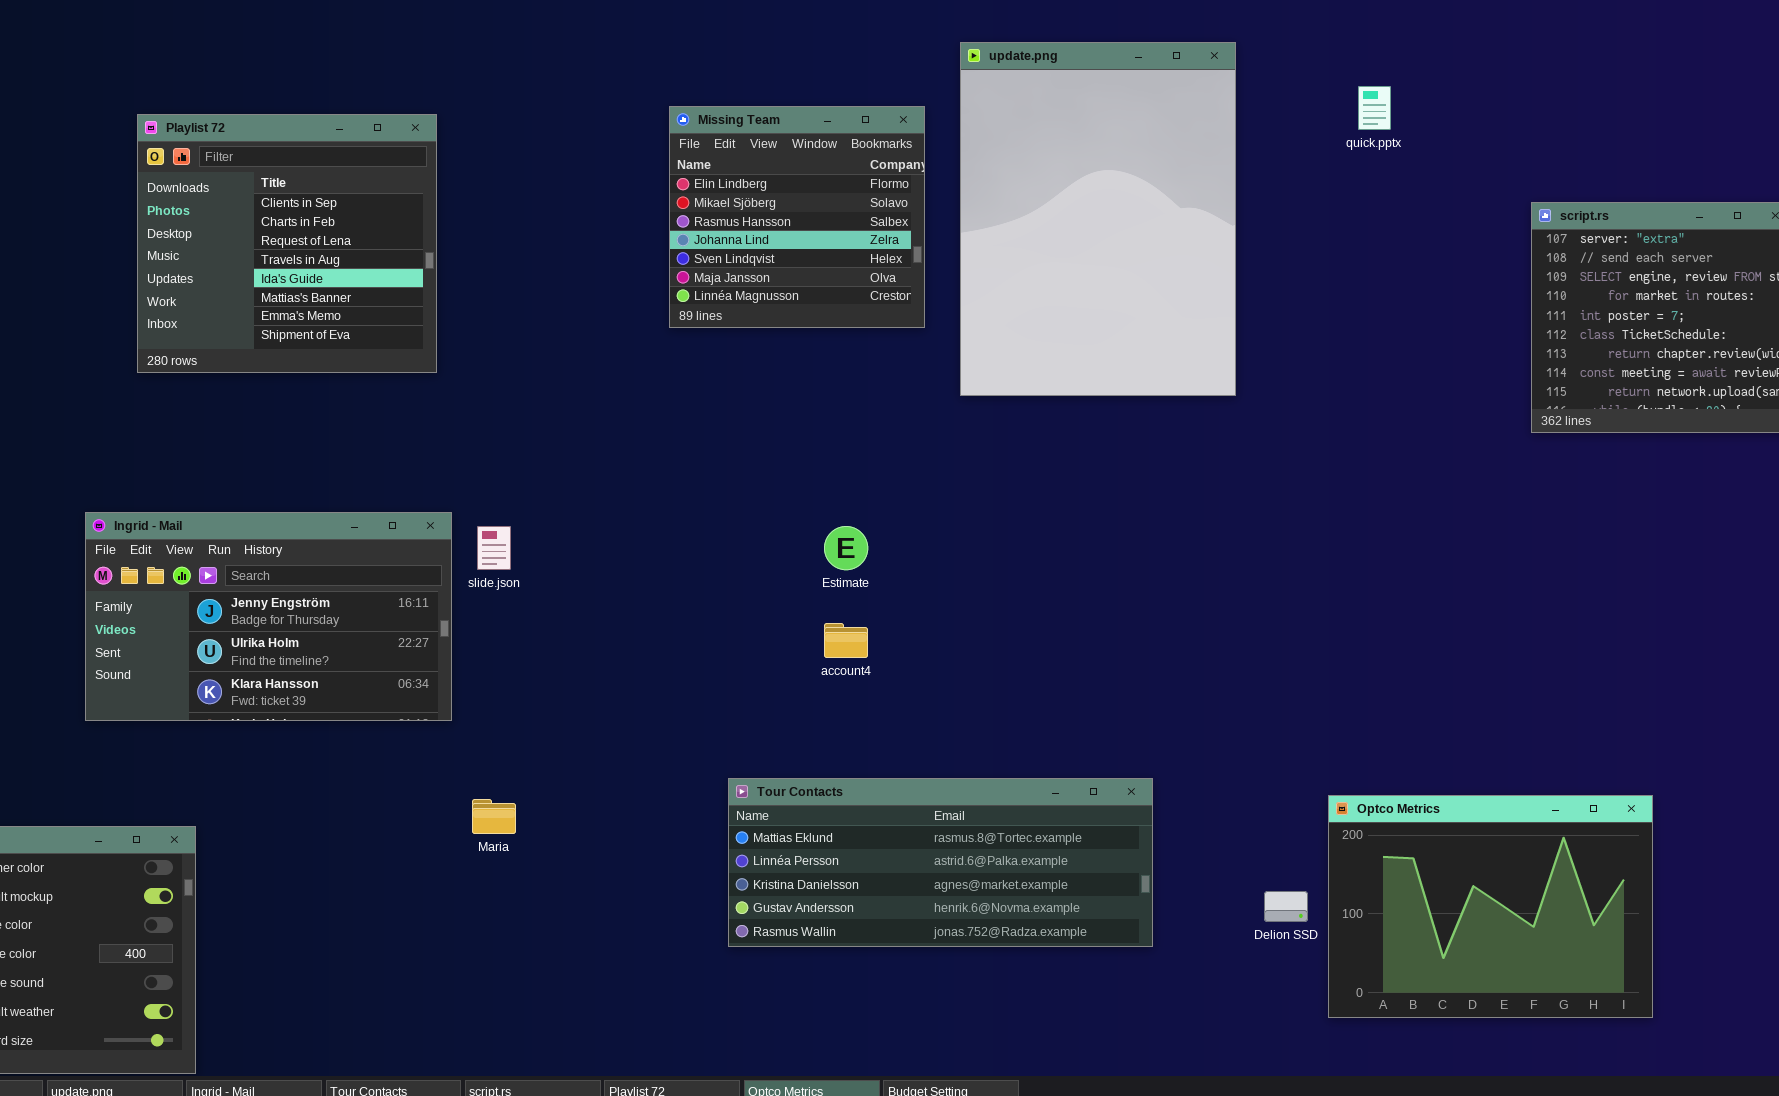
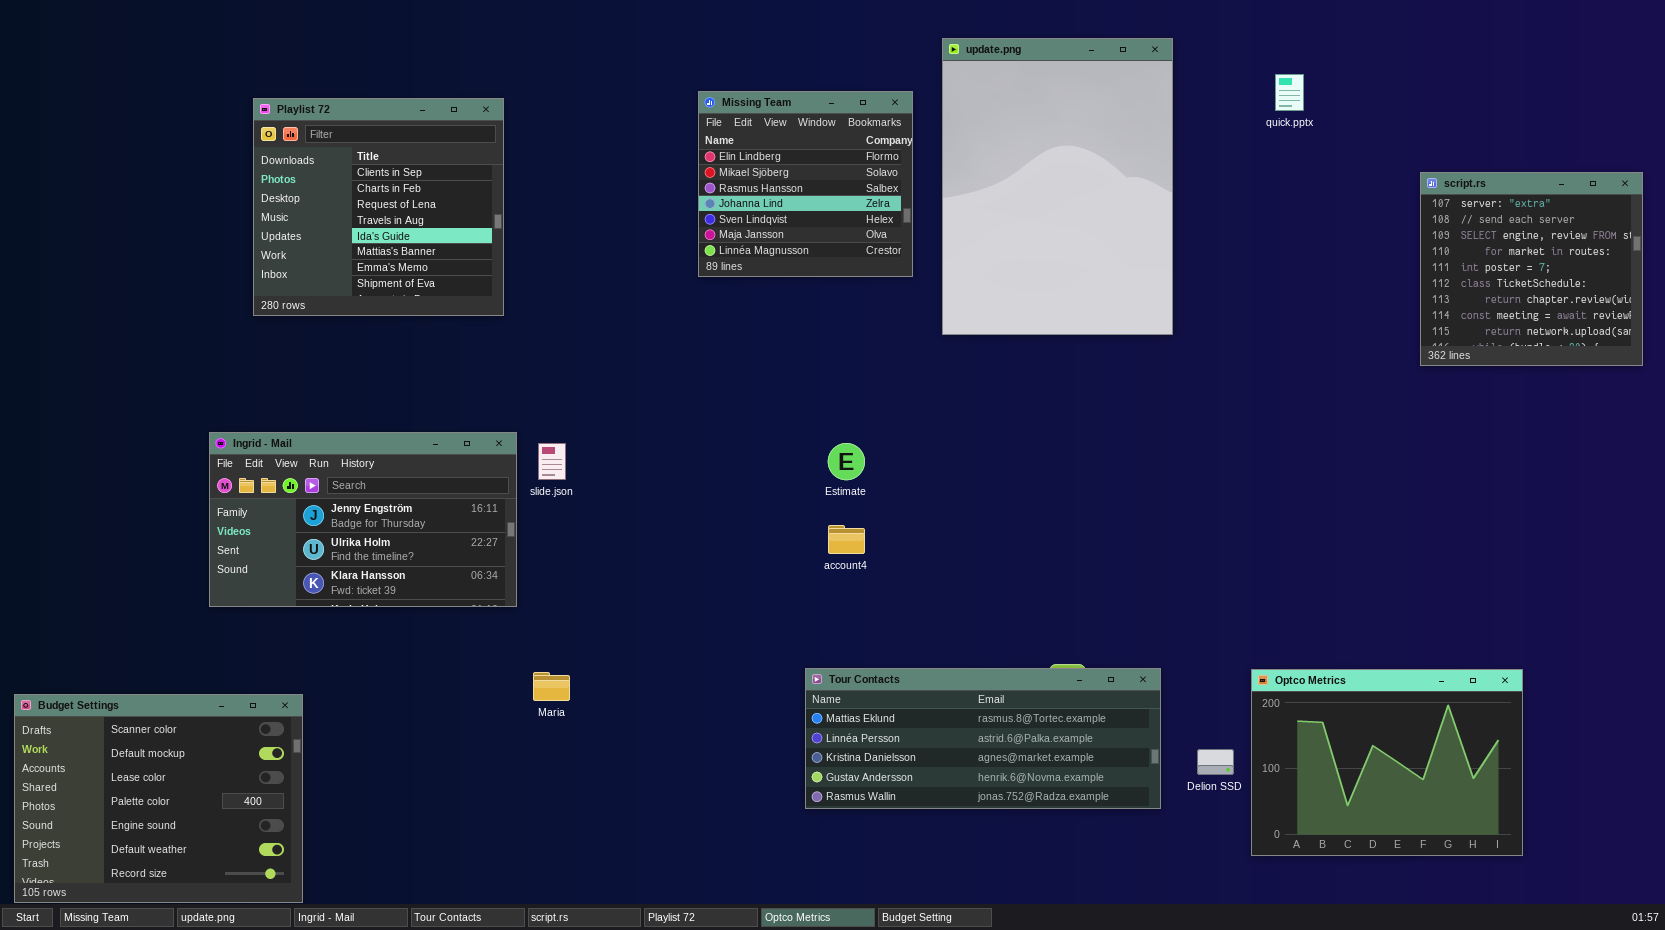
Tour Contacts: [728,778,1153,947] -> [805,668,1161,809], moved

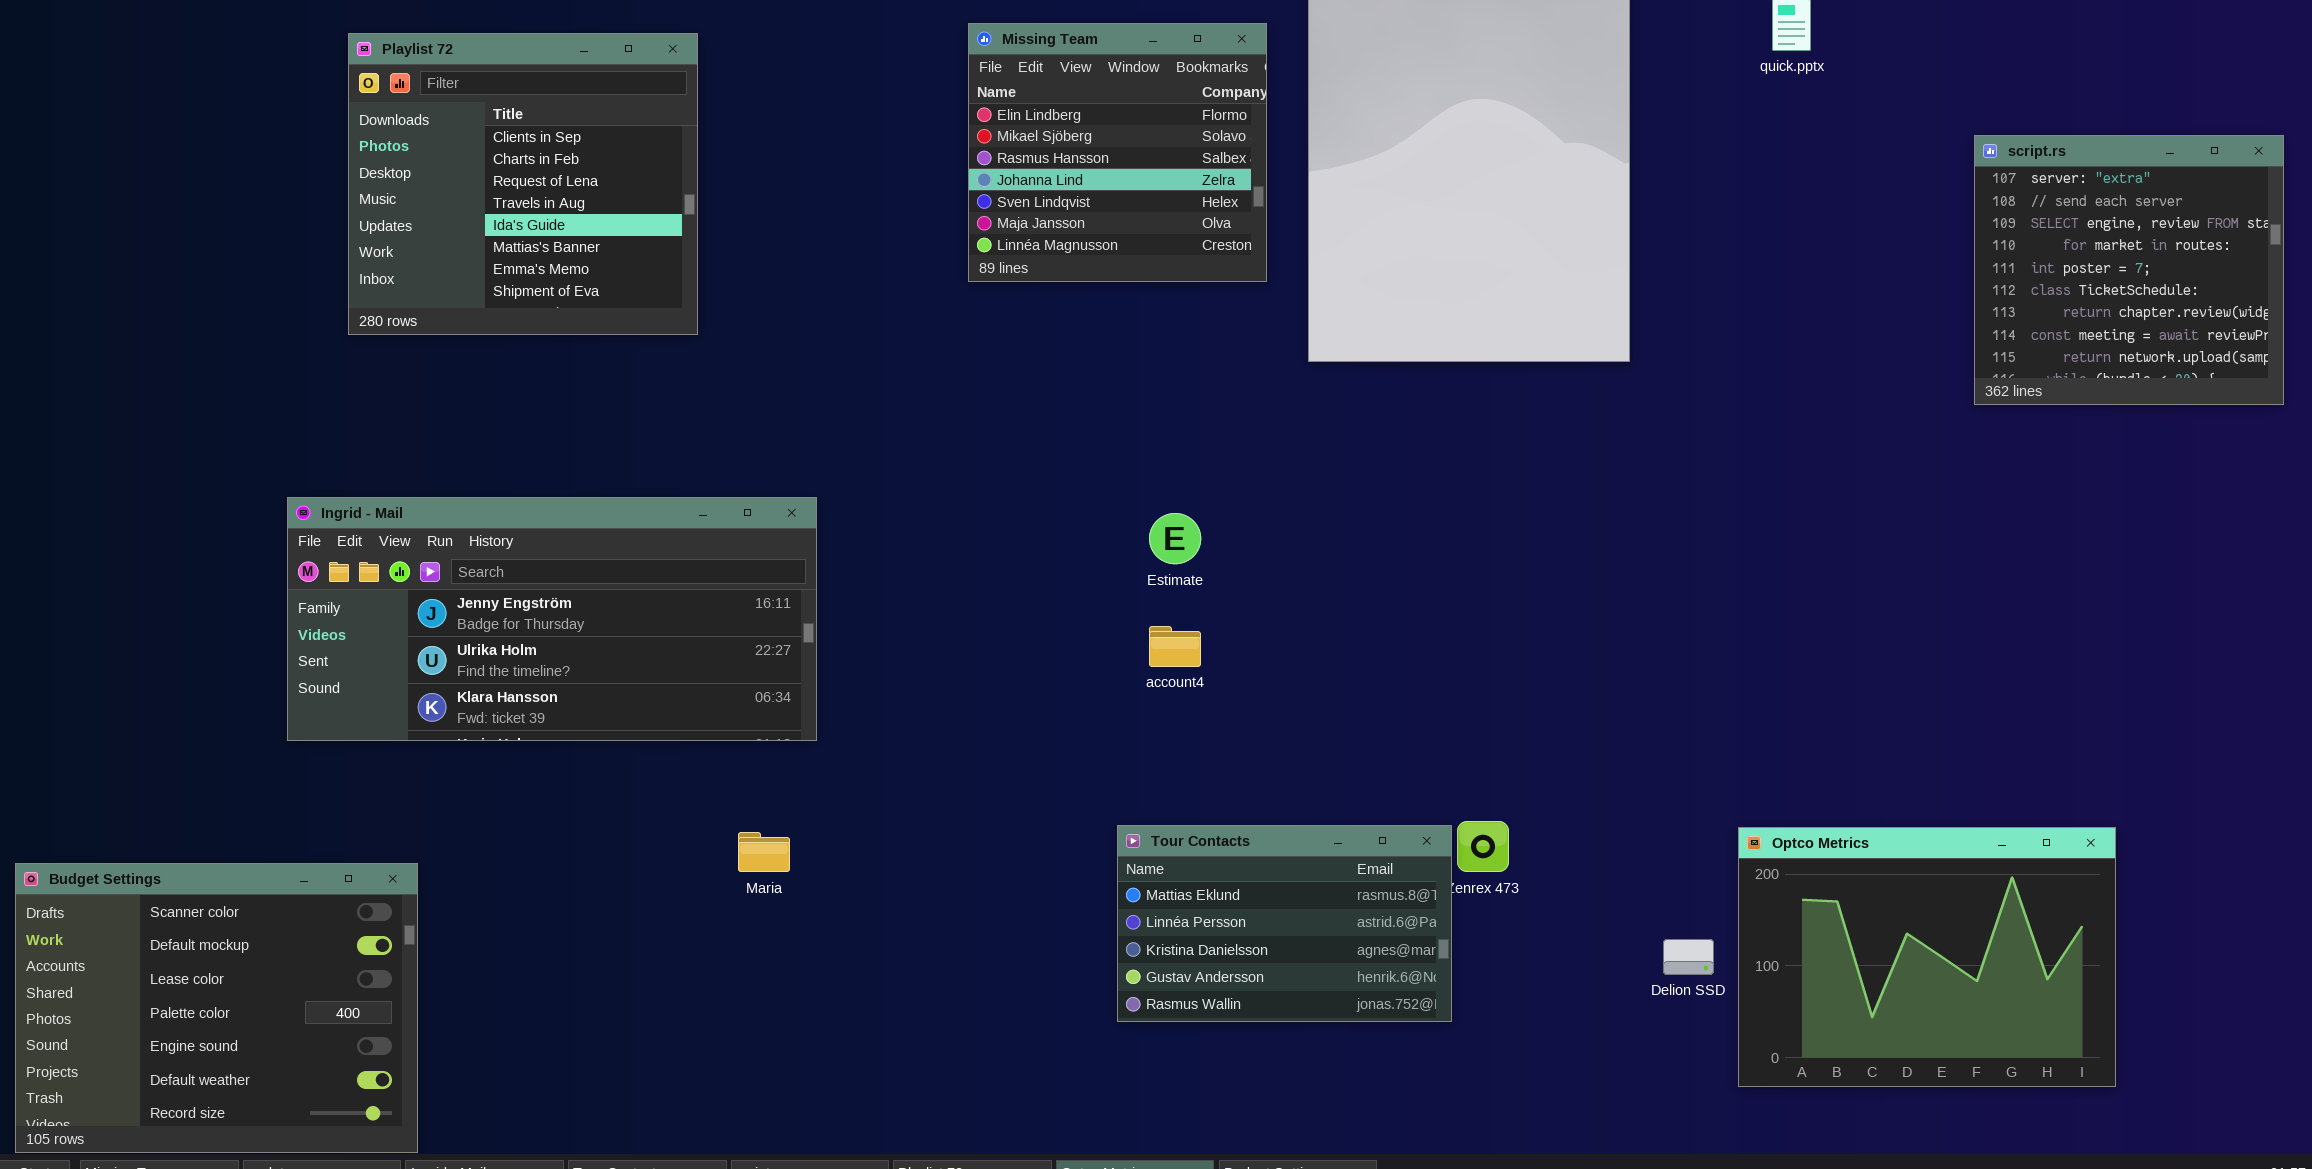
Ingrid - Mail: [209,432,517,607] -> [287,497,817,741], resized
Tour Contacts: [805,668,1161,809] -> [1117,825,1452,1022], resized

